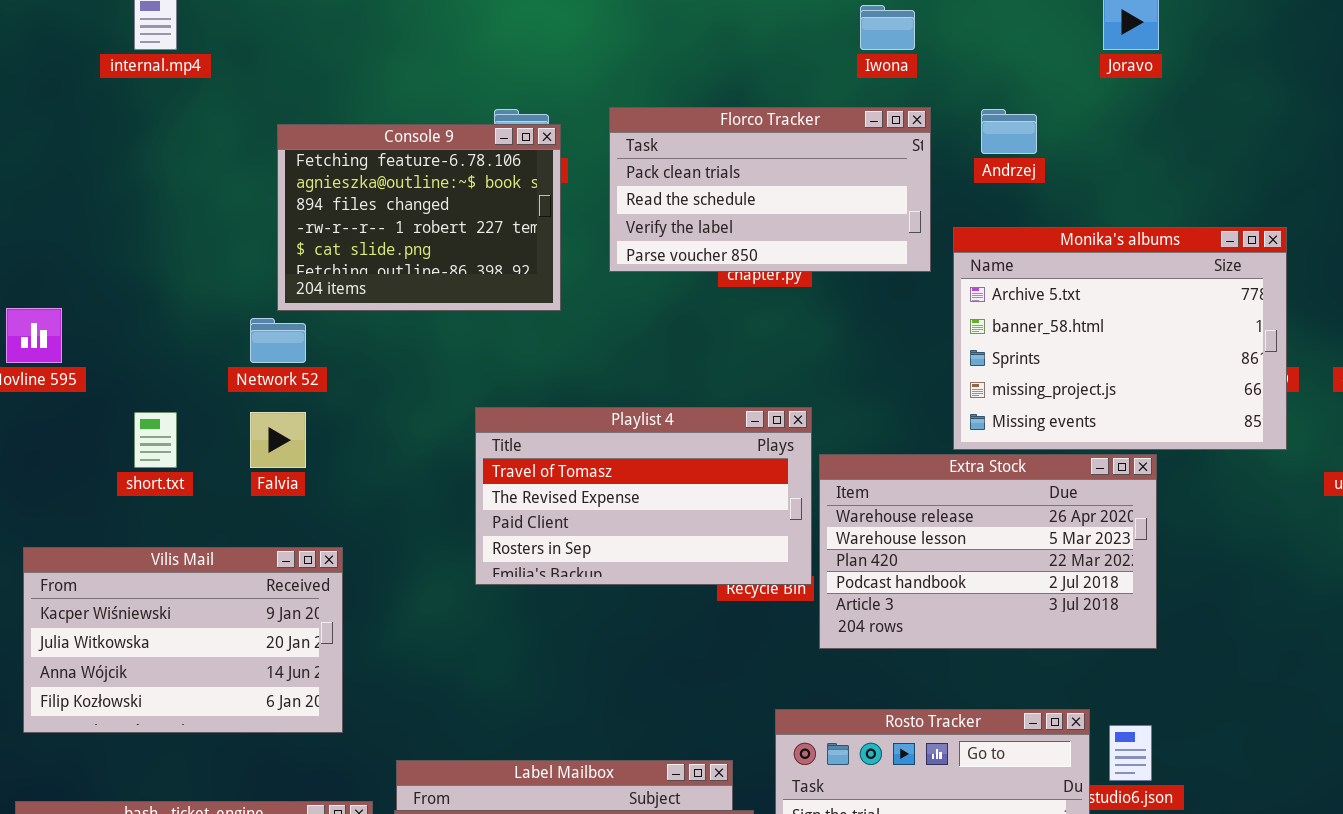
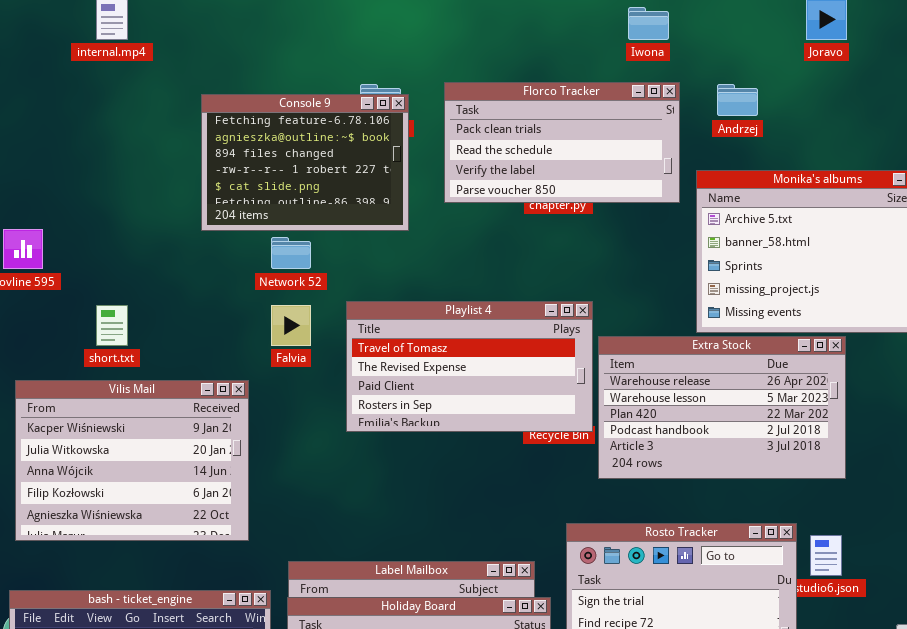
Network 52: [250,318,306,363] -> [271,237,311,269], moved
Falvia: [250,412,306,468] -> [271,305,311,346], moved
Vilis Mail: [23,547,343,733] -> [15,380,249,541], resized

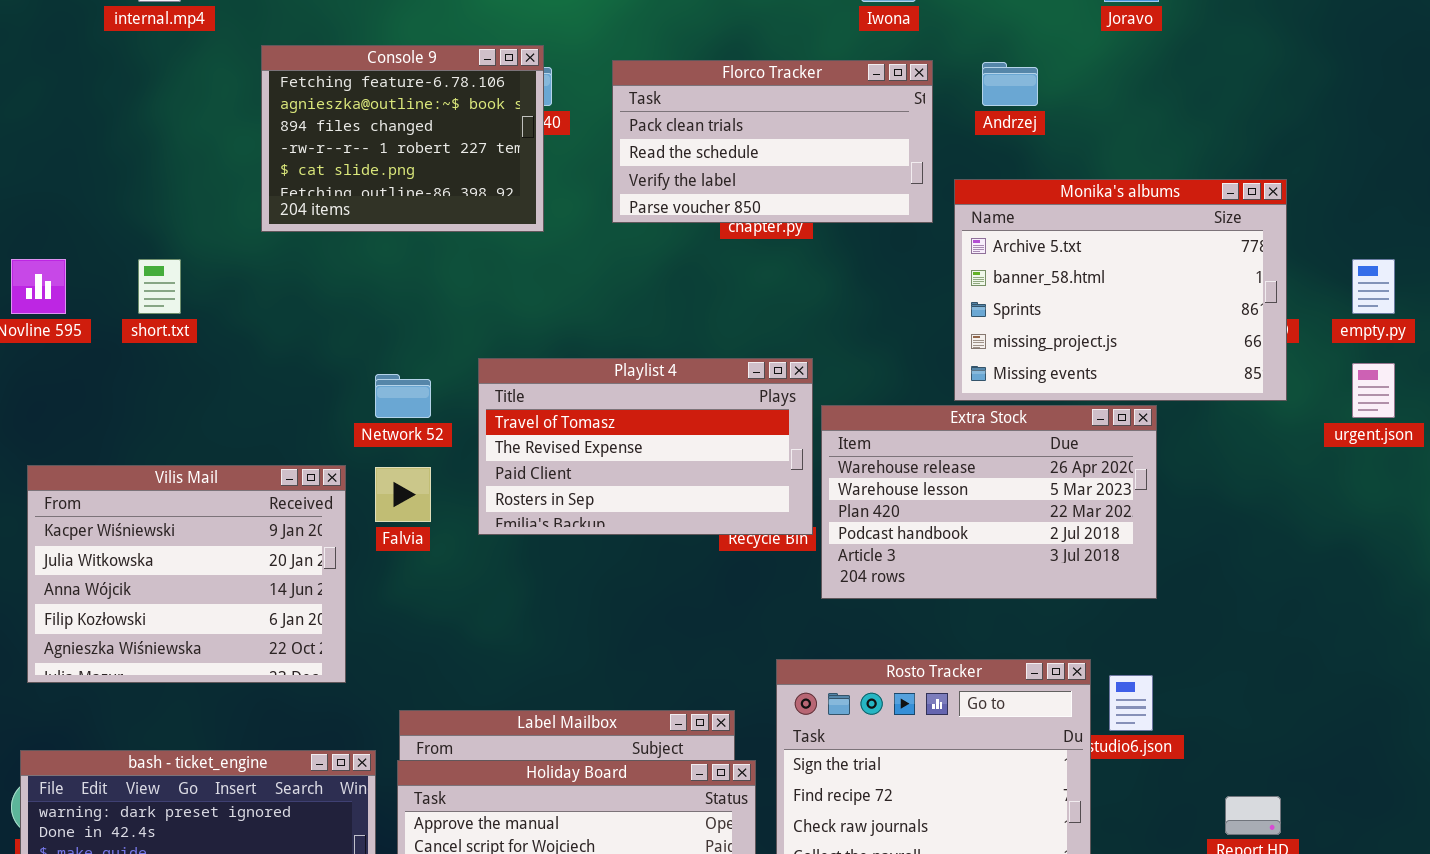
Console 9: [201,94,409,231] -> [261,45,544,232], moved
Network 52: [271,237,311,269] -> [375,374,431,418], moved
short.txt: [96,305,128,346] -> [138,259,181,314], moved
Falvia: [271,305,311,346] -> [375,467,431,522], moved

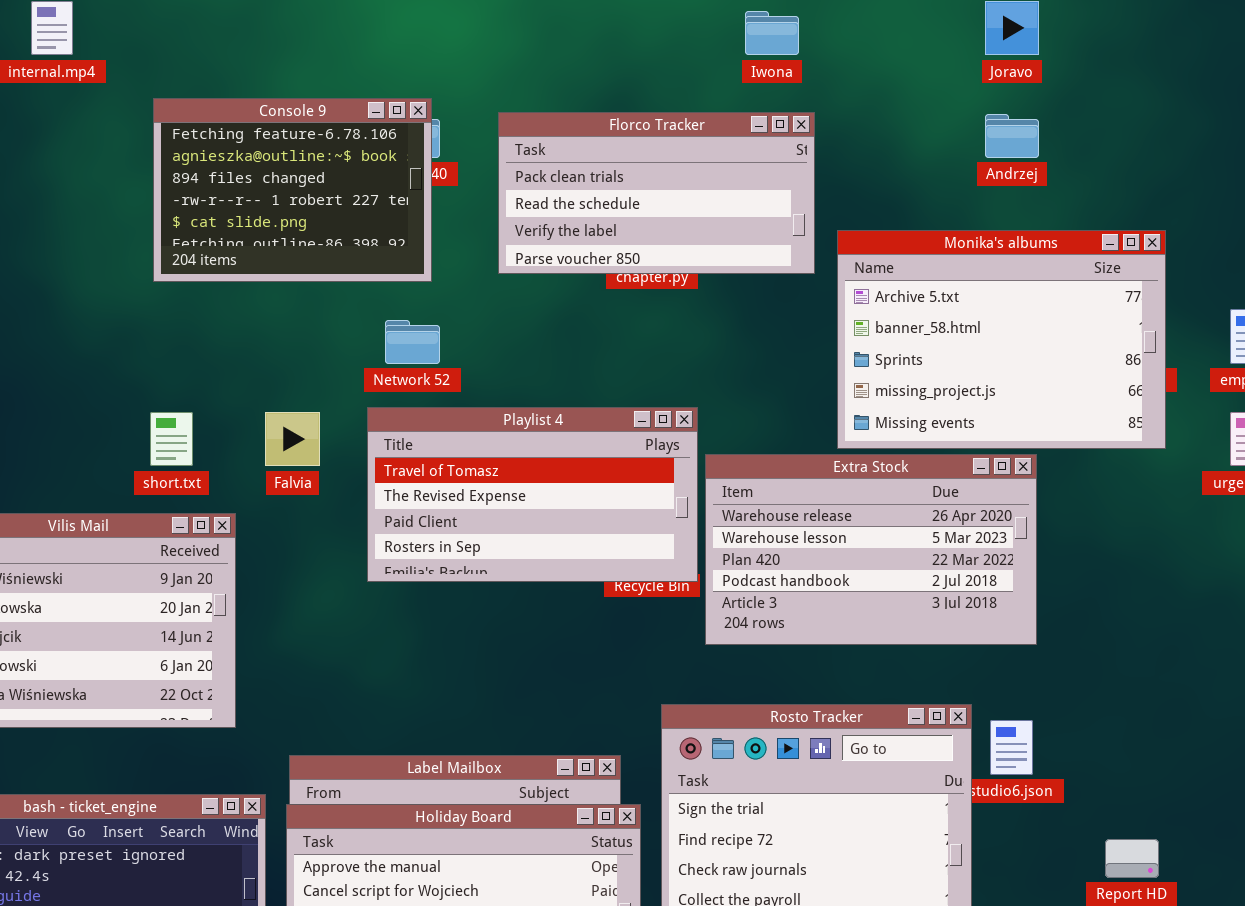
Andrzej: [982,62,1038,106] -> [985,114,1039,158], moved
short.txt: [138,259,181,314] -> [150,412,193,466], moved
Network 52: [375,374,431,418] -> [385,320,440,364], moved
Falvia: [375,467,431,522] -> [265,412,320,466], moved

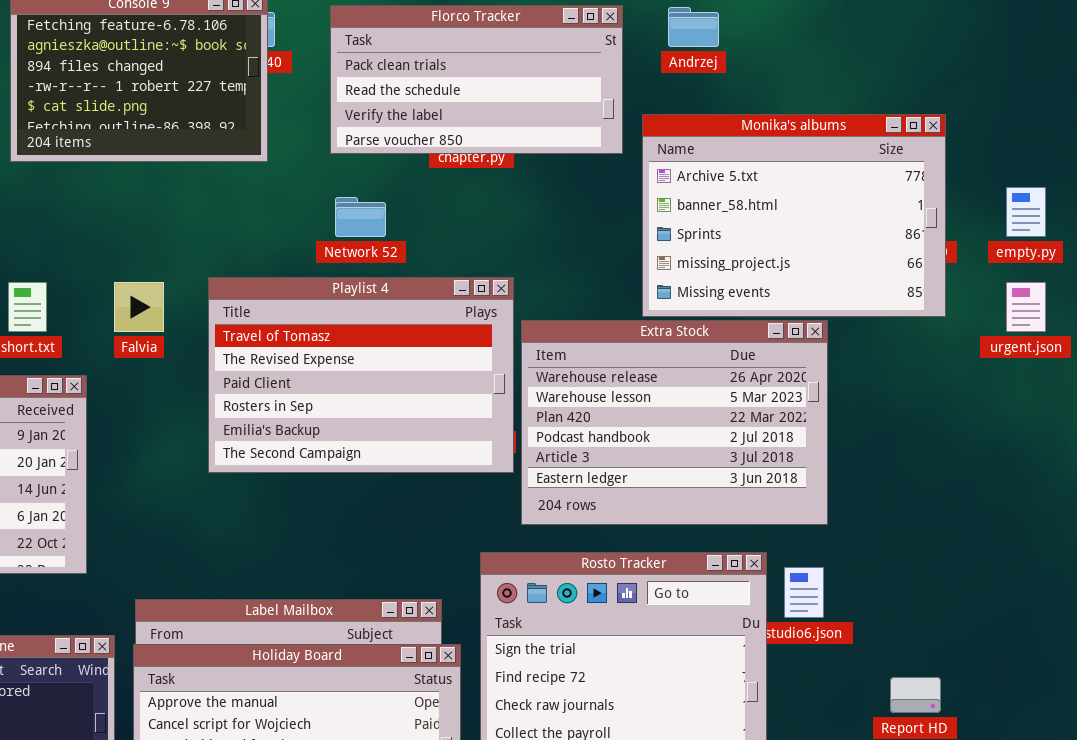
Andrzej: [985,114,1039,158] -> [668,7,719,47], moved
Network 52: [385,320,440,364] -> [335,197,386,237], moved
Playlist 4: [367,407,698,582] -> [208,277,514,473], resized
Extra Stock: [705,454,1037,645] -> [521,320,828,525], resized

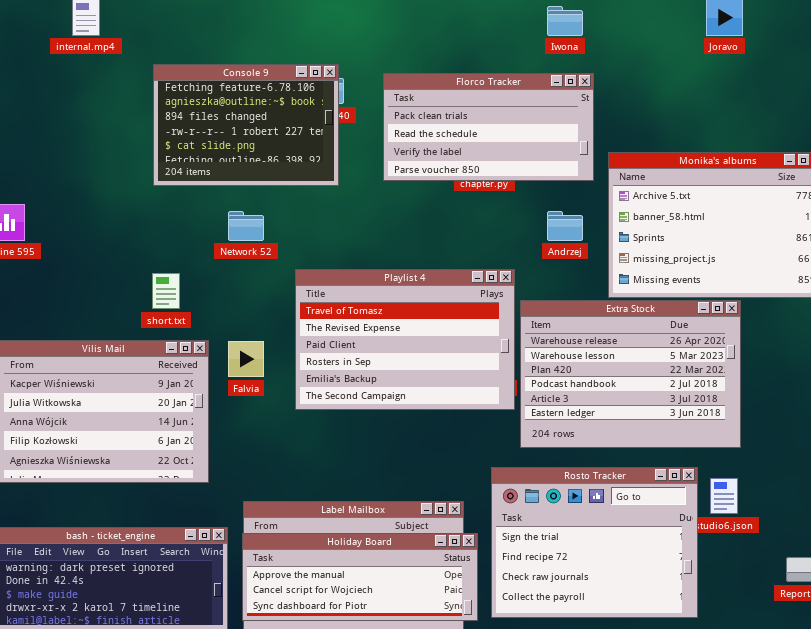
Andrzej: [668,7,719,47] -> [547,211,583,241], moved
Network 52: [335,197,386,237] -> [228,211,264,241], moved
Falvia: [114,282,164,332] -> [228,341,264,377], moved

